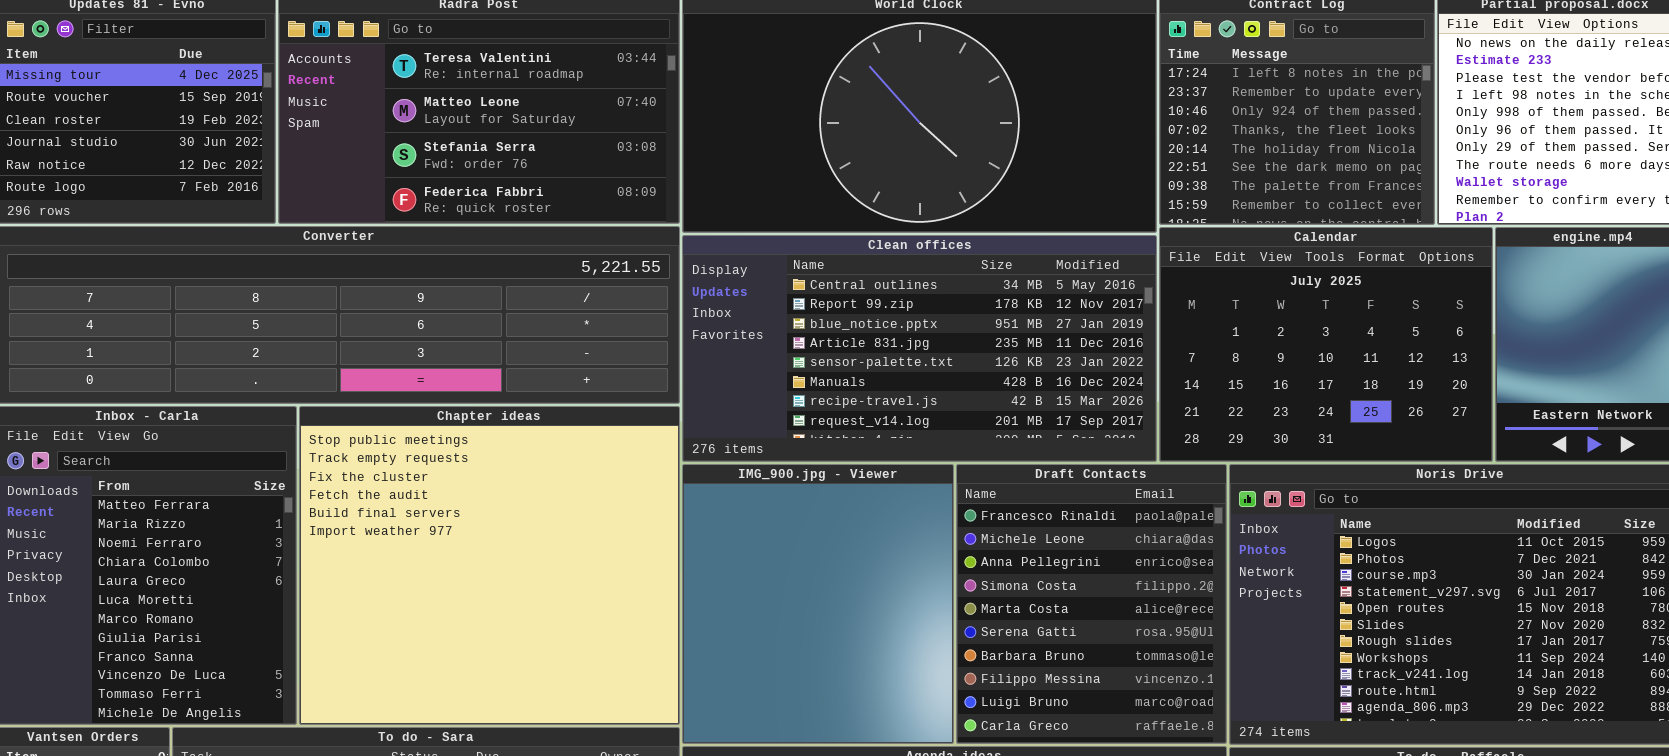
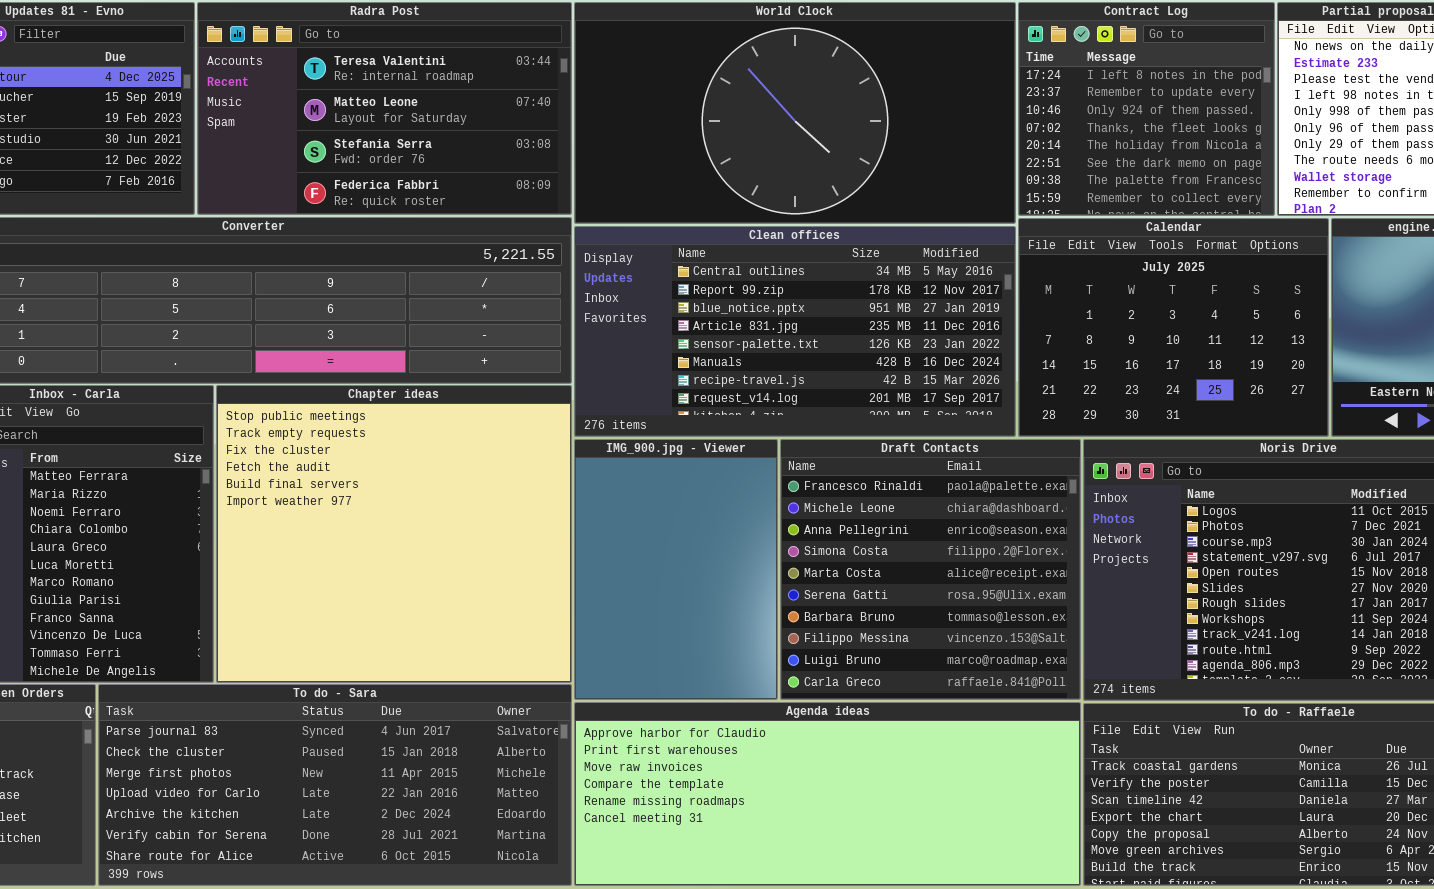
IMG_900.jpg - Viewer: [682,464,954,744] -> [574,439,778,700], resized
Draft Contacts: [956,464,1227,744] -> [780,439,1081,700], resized

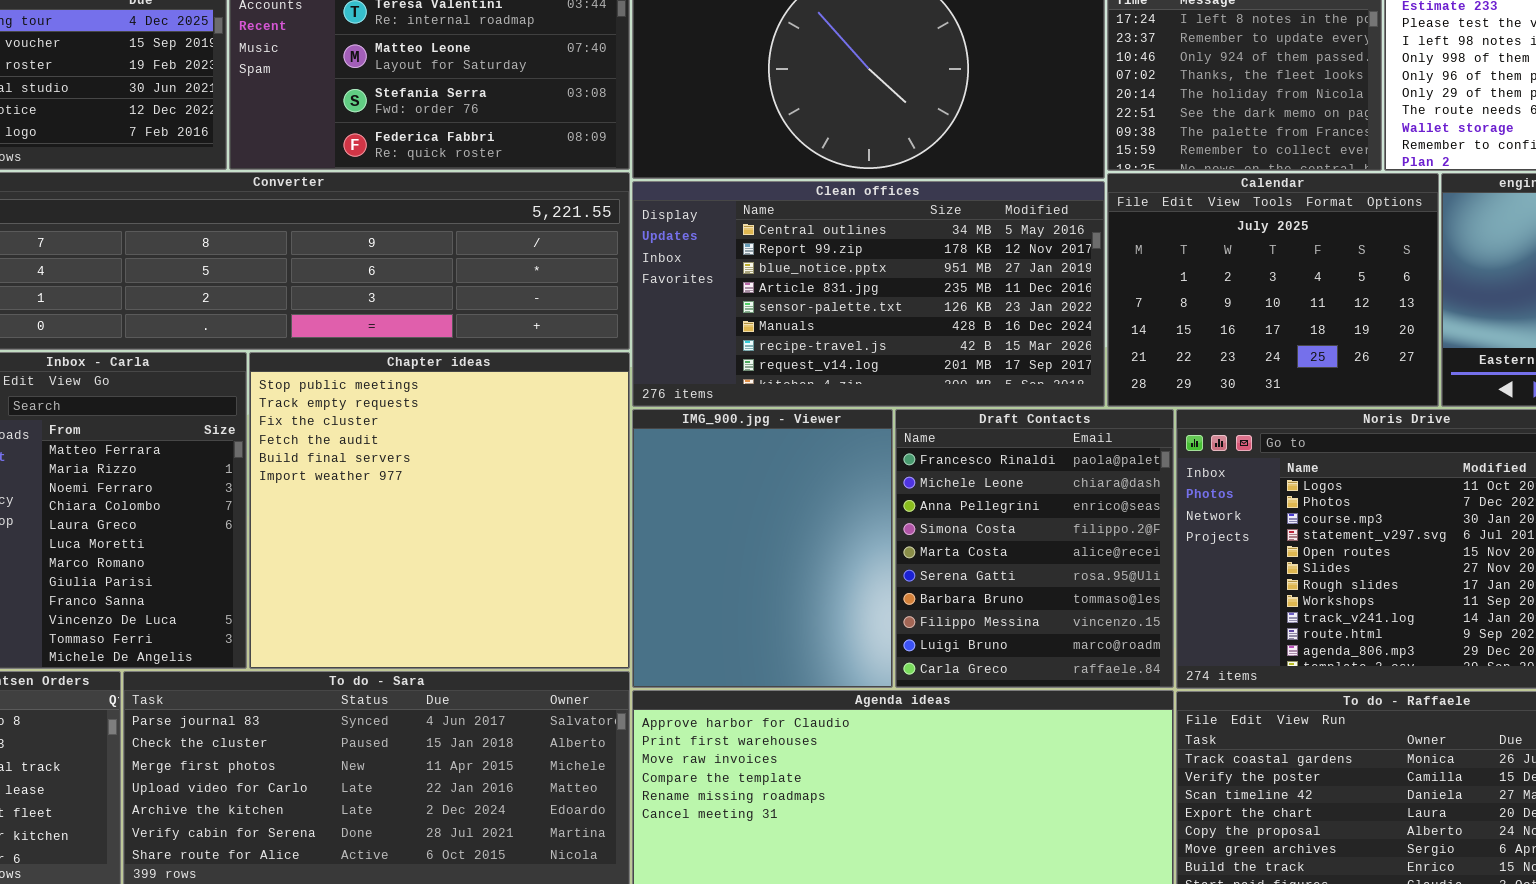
IMG_900.jpg - Viewer: [574,439,778,700] -> [632,409,893,688], resized
Draft Contacts: [780,439,1081,700] -> [895,409,1174,688], resized

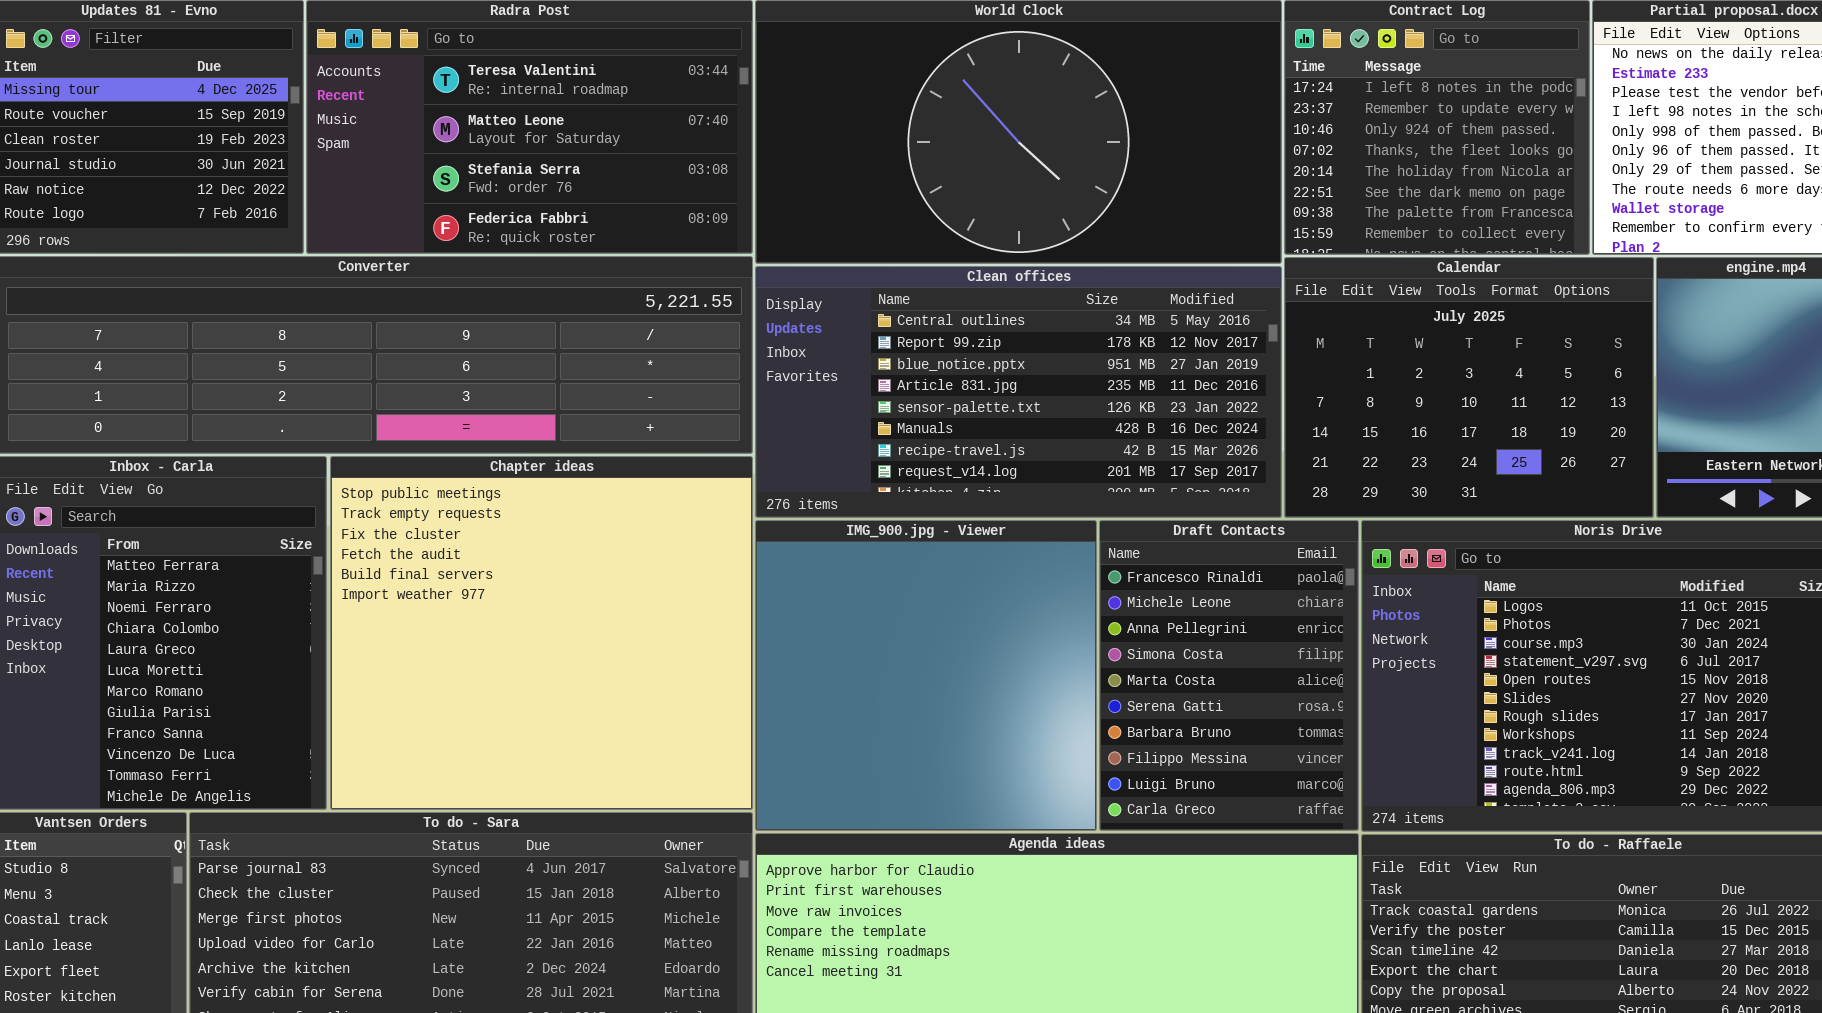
IMG_900.jpg - Viewer: [632,409,893,688] -> [755,520,1097,831], resized
Draft Contacts: [895,409,1174,688] -> [1099,520,1359,831], resized

